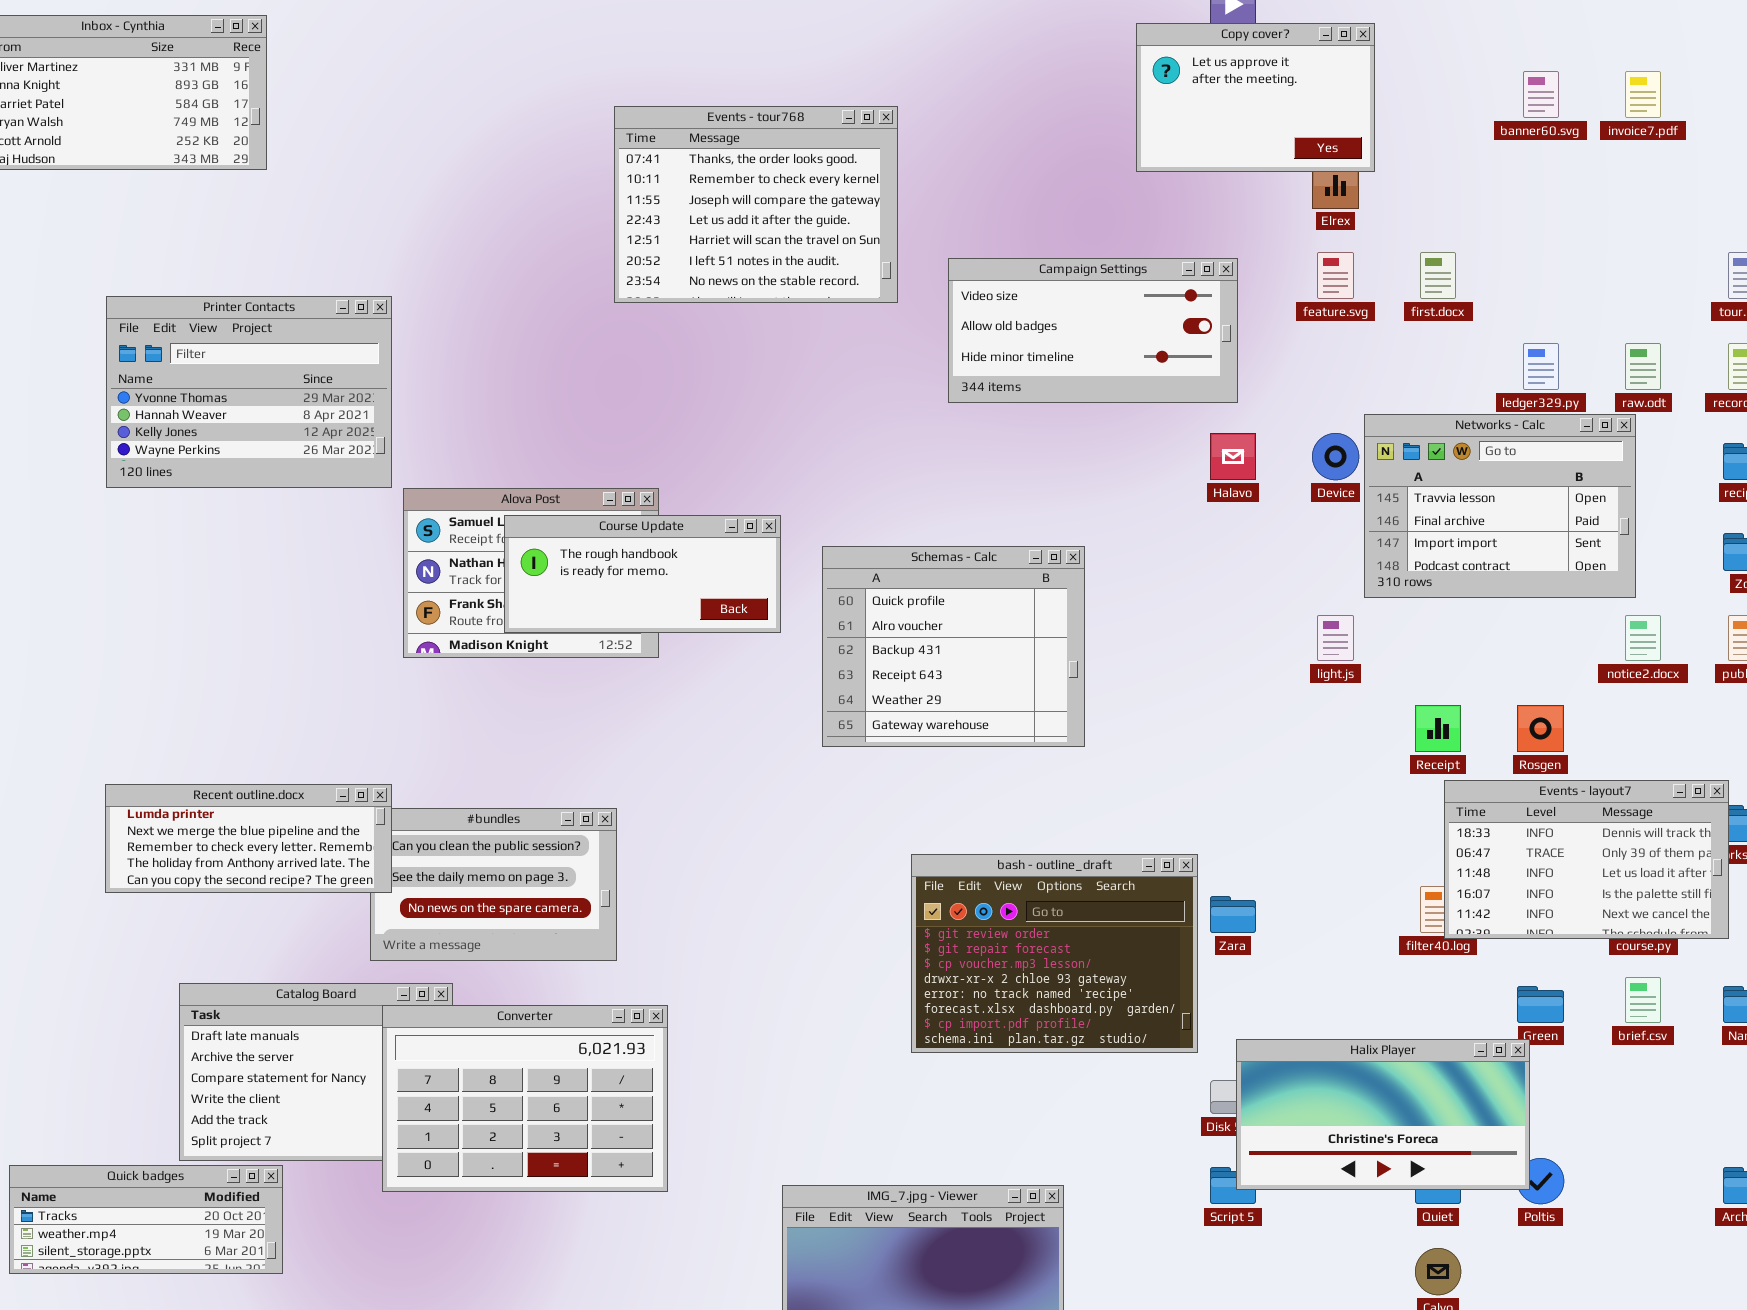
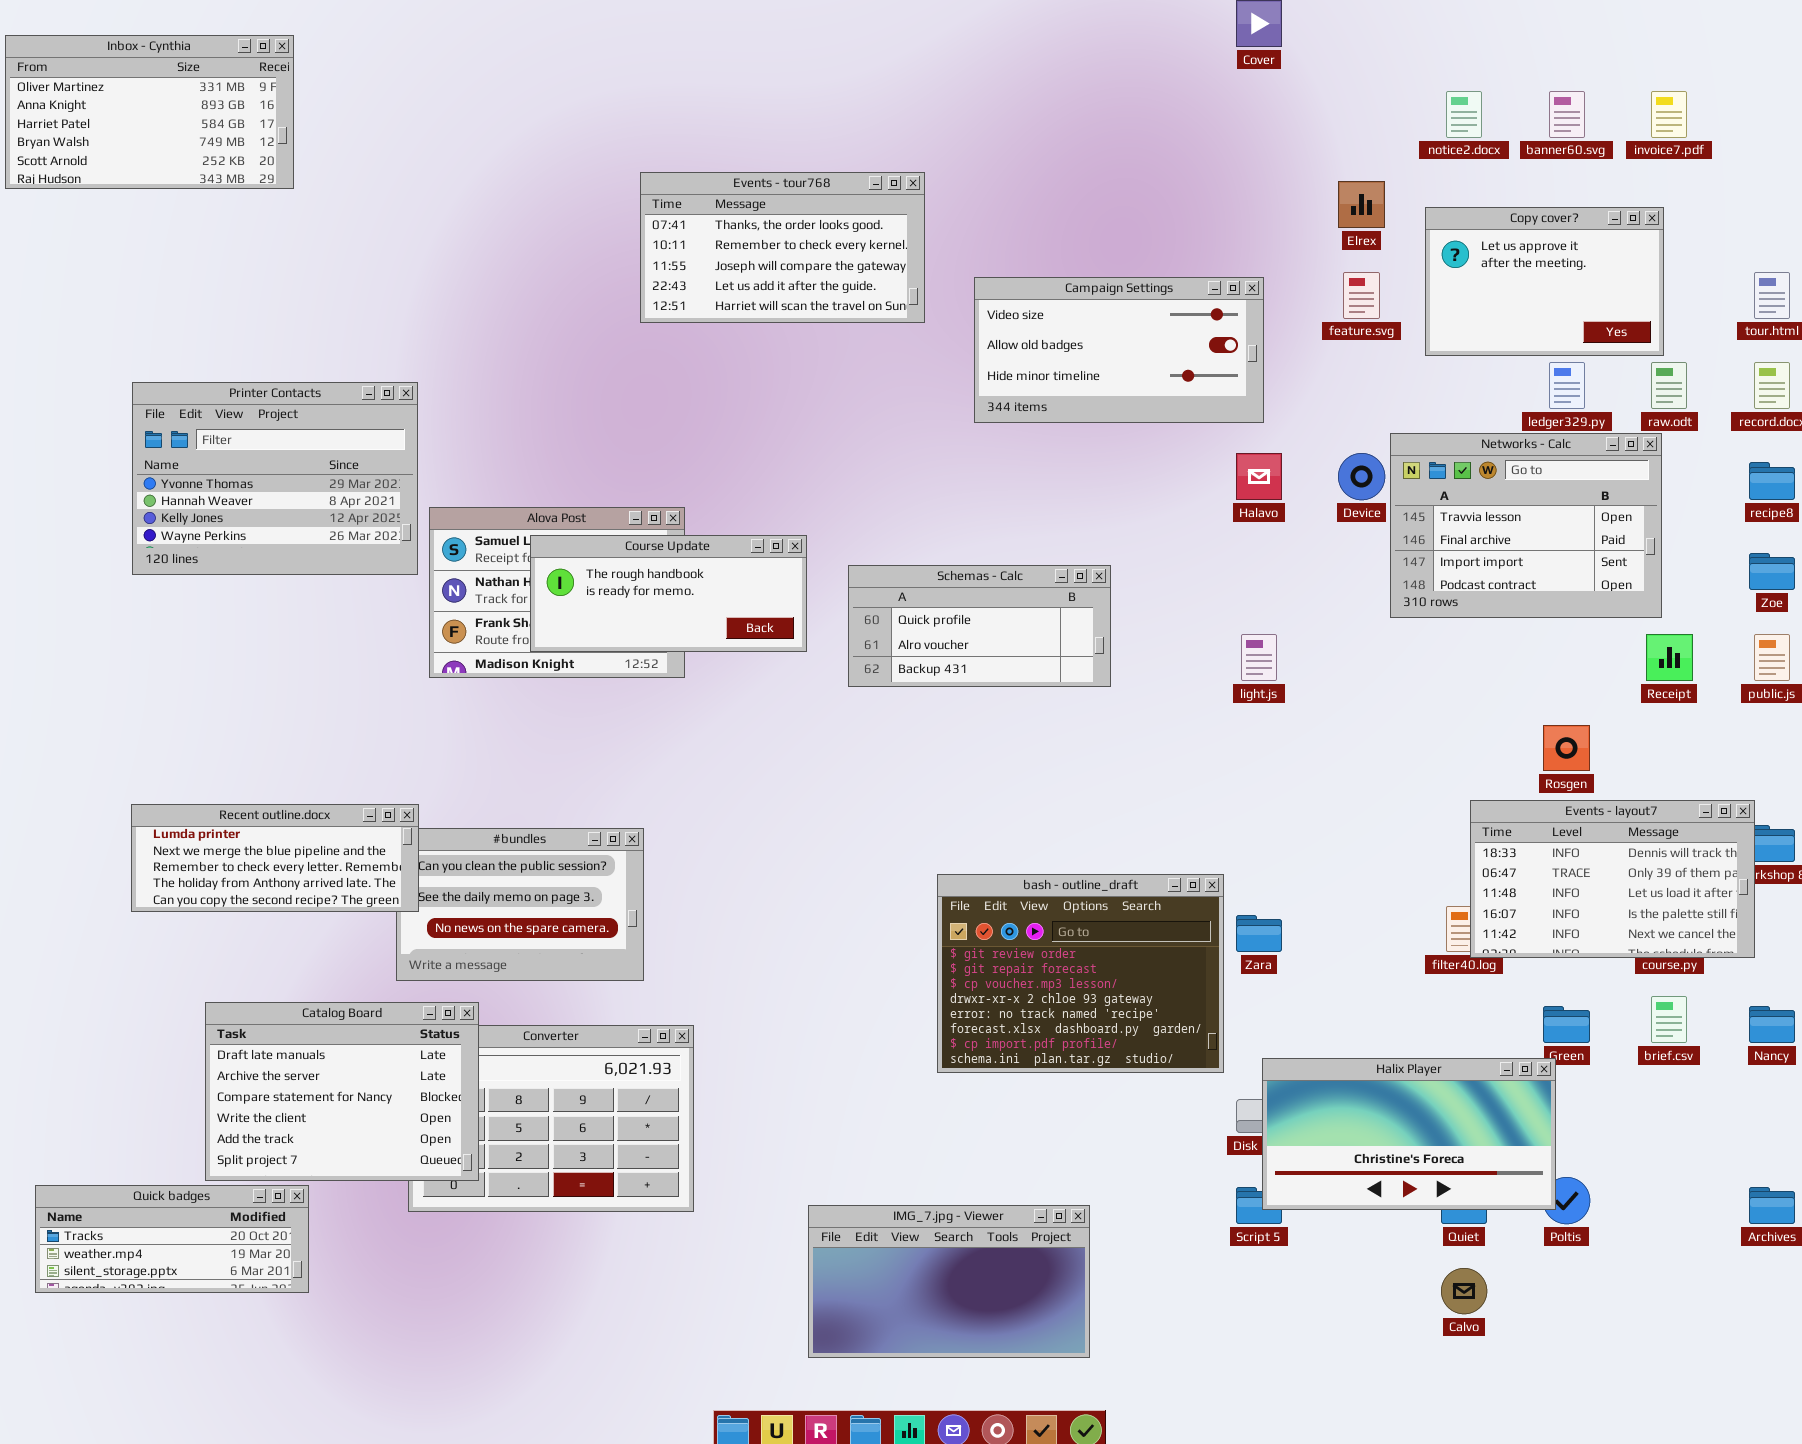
Copy cover?: [1136,23,1375,172] -> [1425,207,1664,356], moved
Events - tour768: [614,106,898,303] -> [640,172,925,323], resized
Printer Contacts: [106,296,392,488] -> [132,382,418,575], moved
Schemas - Calc: [822,546,1085,747] -> [848,565,1111,687], resized
light.js: [1317,615,1354,661] -> [1241,634,1277,681], moved
notice2.docx: [1625,615,1661,661] -> [1446,91,1482,138], moved
Receipt: [1415,705,1461,752] -> [1646,634,1693,681], moved
Catalog Board: [179,983,453,1161] -> [205,1002,479,1181], raised

